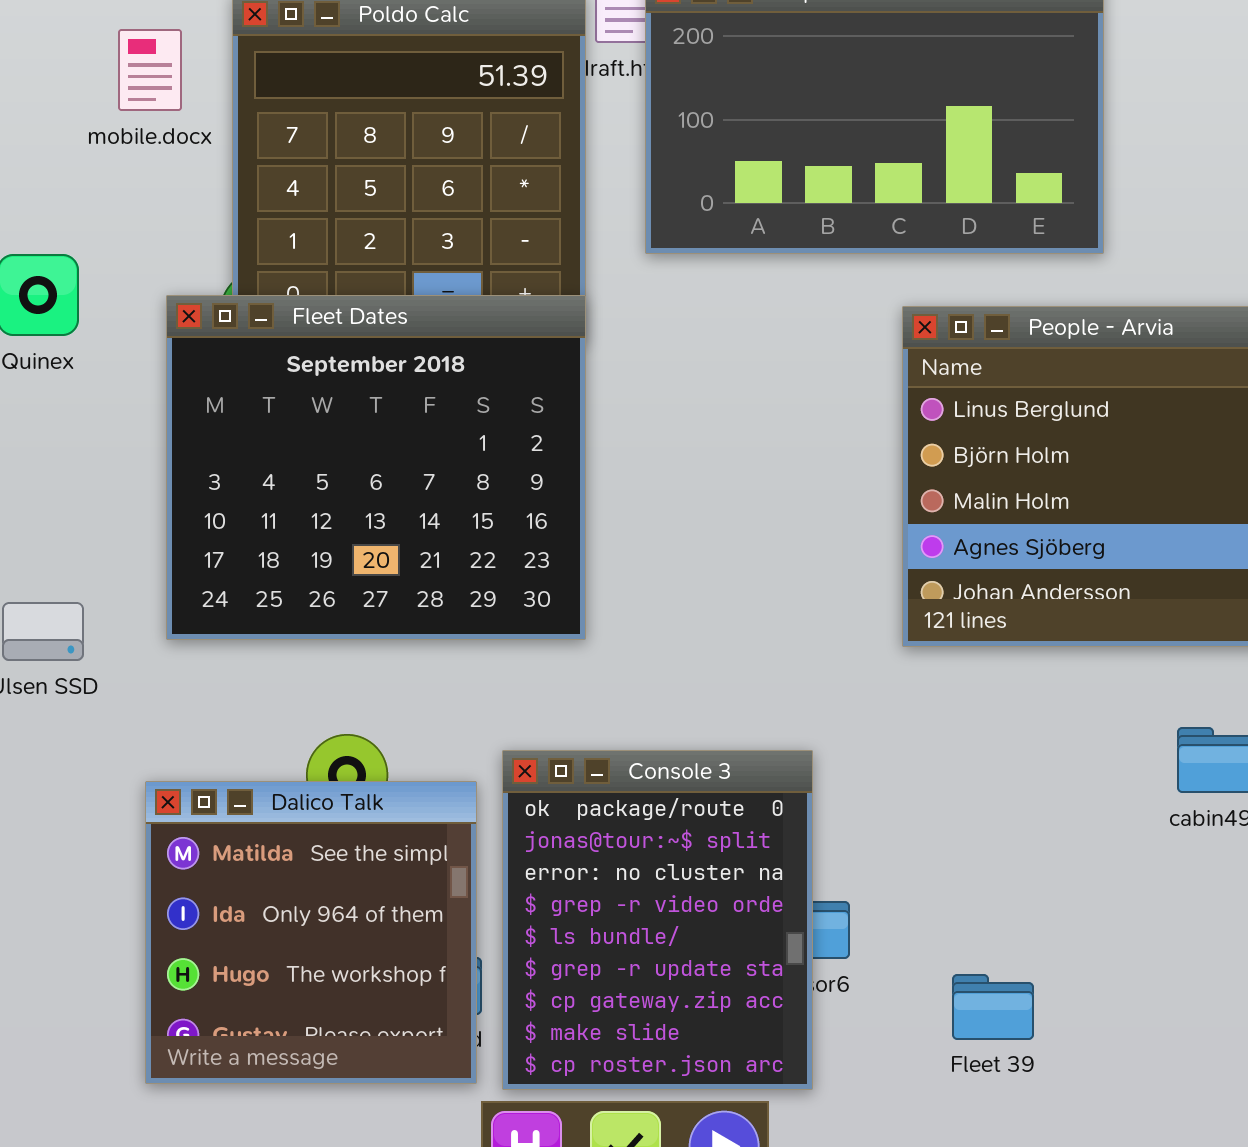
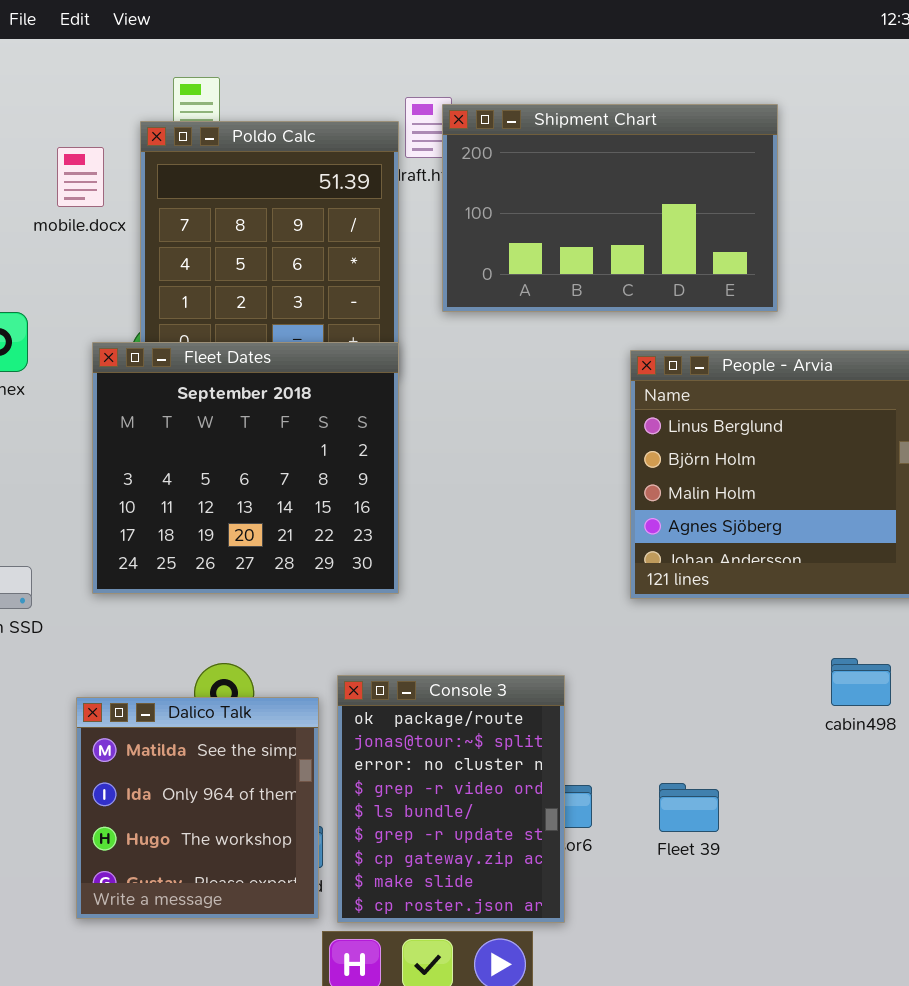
Fleet 39: [952,974,1034,1040] -> [659,783,719,832], moved

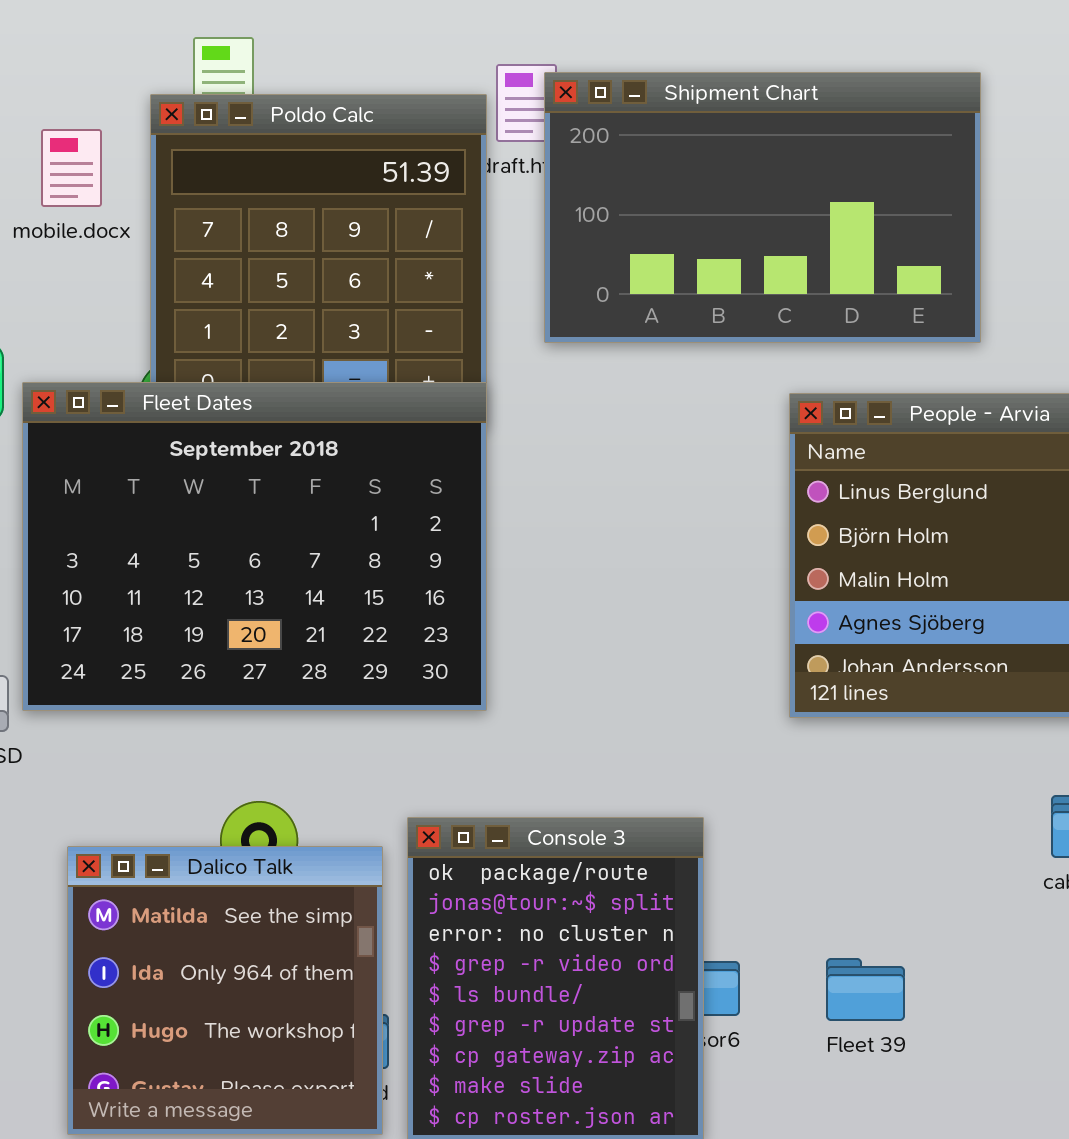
Fleet Dates: [92,342,399,594] -> [22,382,487,711], resized

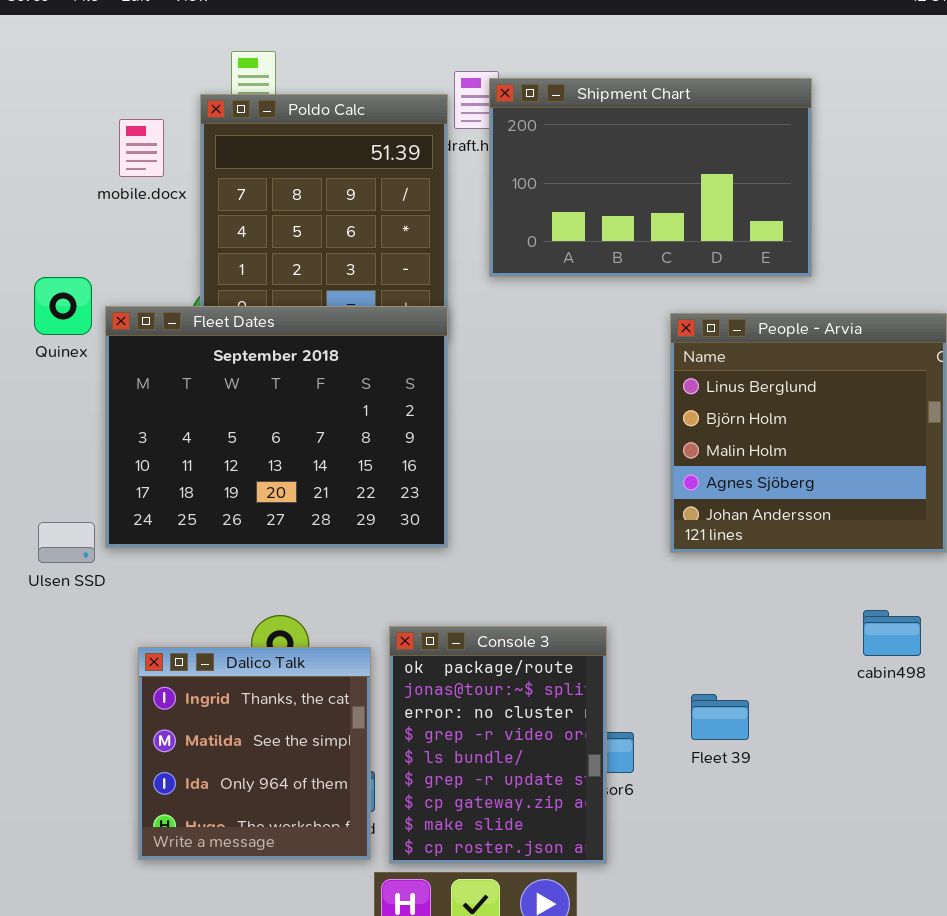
Dalico Talk: [67,846,383,1135] -> [138,647,371,860], scrolled up 1 row
Fleet 39: [826,958,905,1021] -> [691,694,749,740], moved

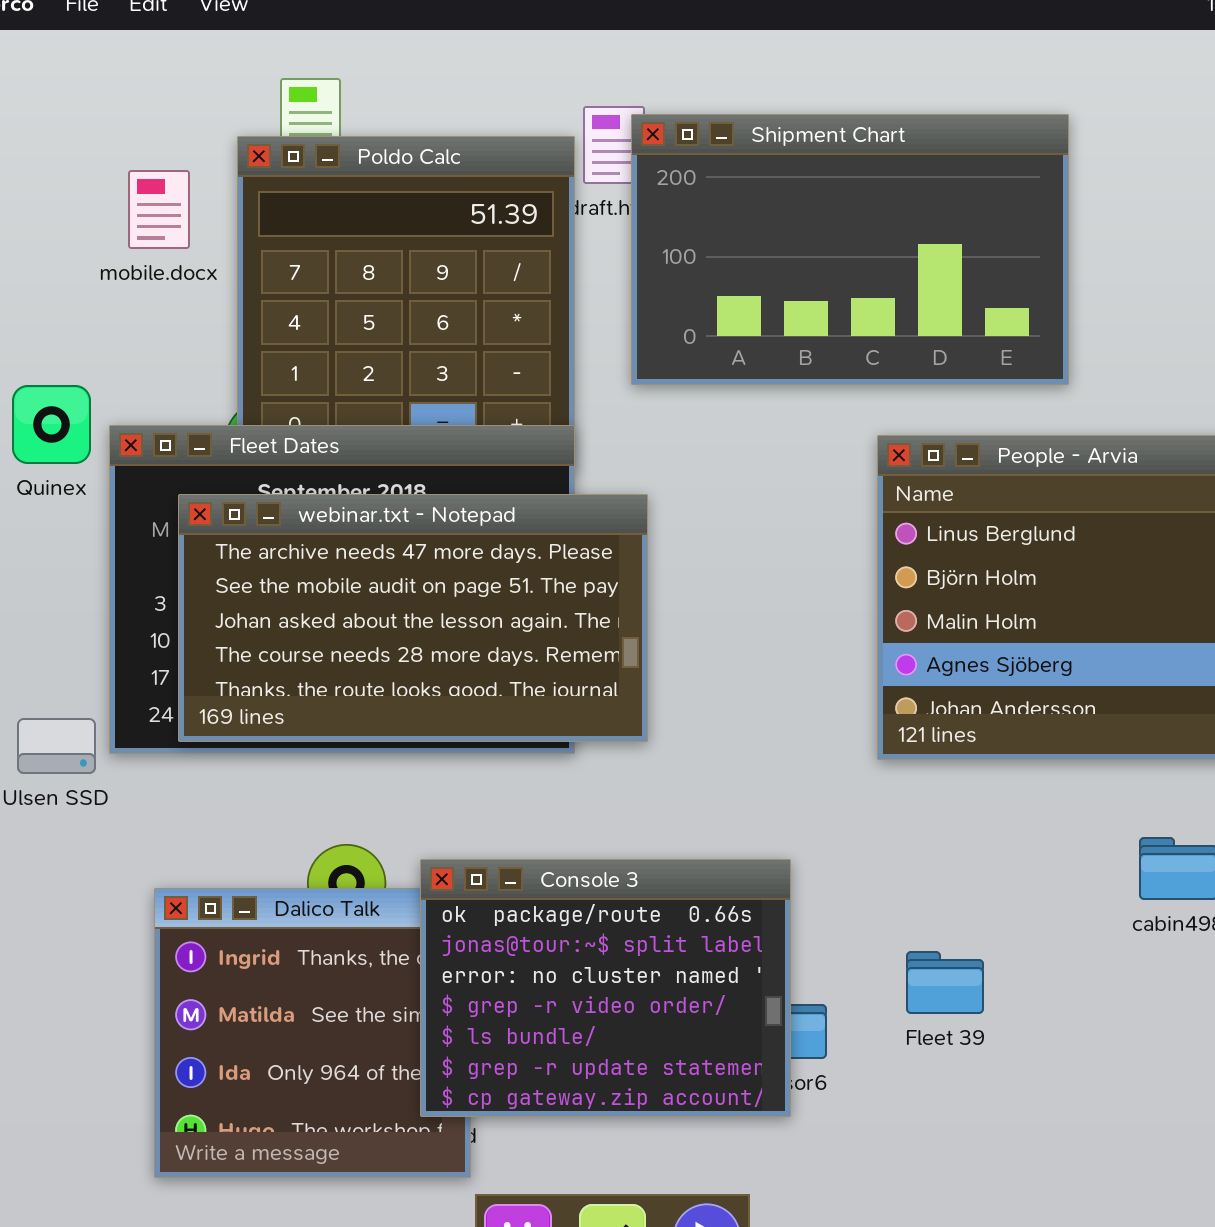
webinar.txt - Notepad: none -> [178,494,648,742], opened
Console 3: [389,626,607,864] -> [420,859,791,1117], resized

